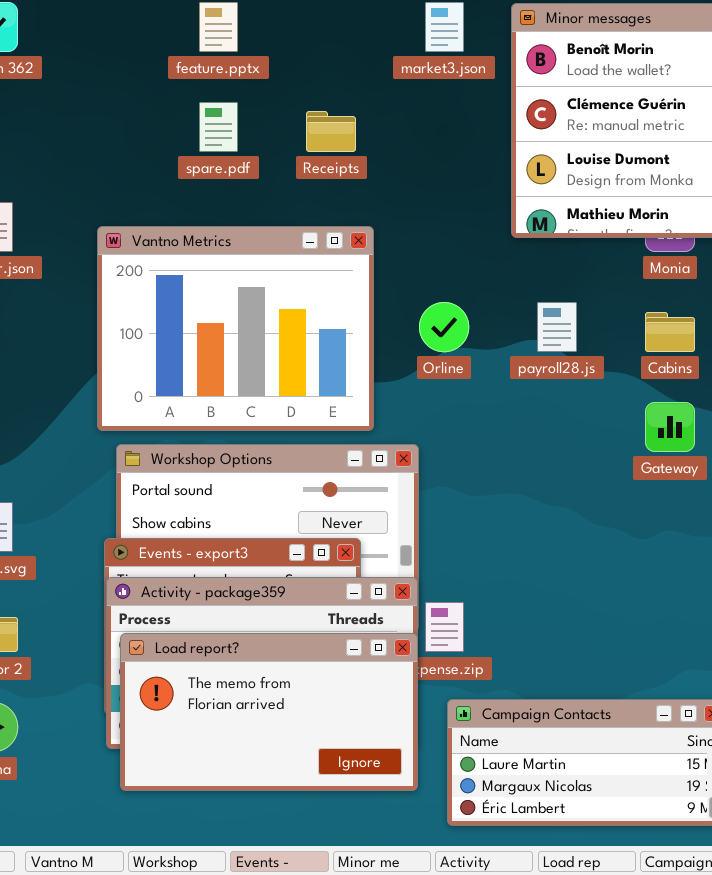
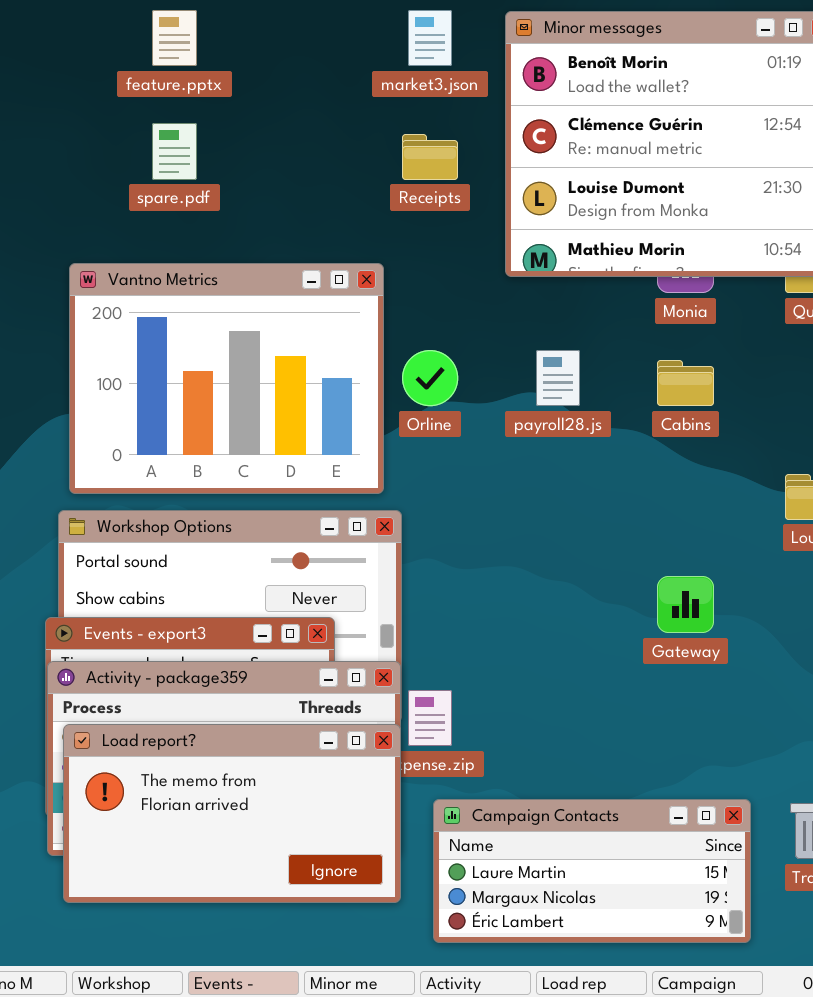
Receipts: [306,111,356,152] -> [402,134,458,180], moved
Vantno Metrics: [97,226,374,431] -> [69,263,384,494], moved
Gateway: [645,402,695,452] -> [657,576,714,633], moved

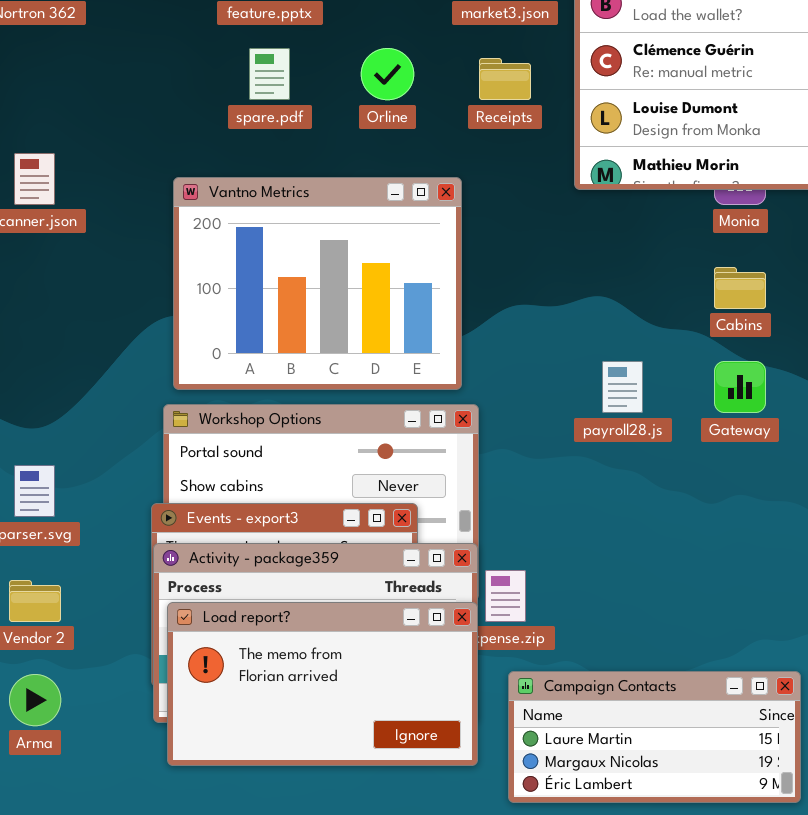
Orline: [402,350,458,406] -> [361,48,414,100], moved
payroll28.js: [536,350,580,406] -> [602,361,643,413], moved
Gateway: [657,576,714,633] -> [714,361,766,413], moved

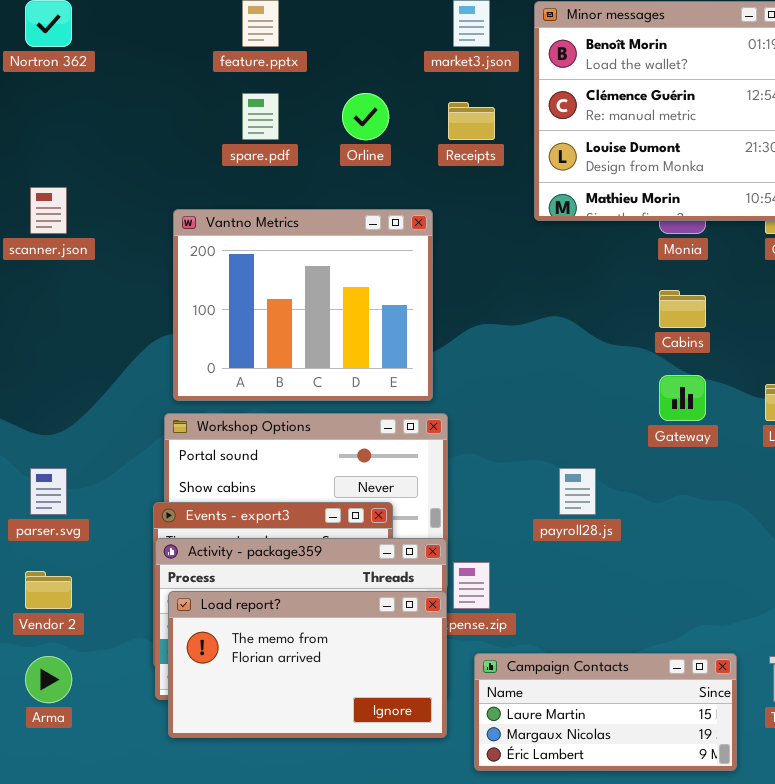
payroll28.js: [602,361,643,413] -> [559,468,596,515], moved

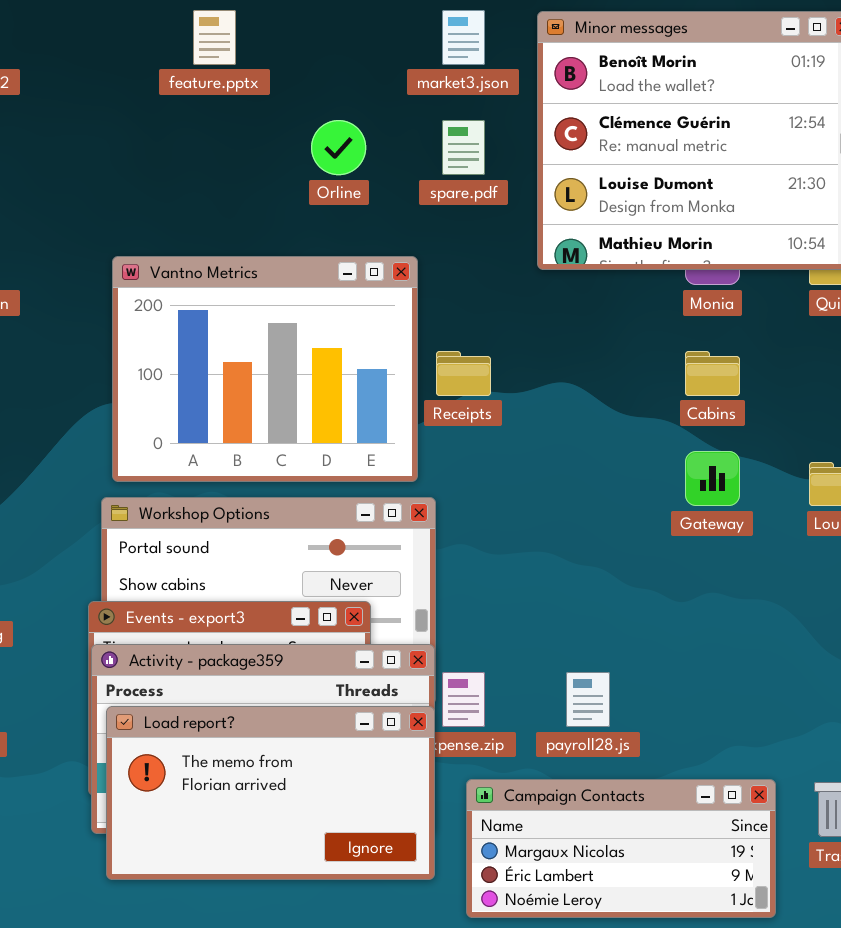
spare.pdf: [242,93,279,140] -> [442,120,485,175], moved
Receipts: [448,102,495,140] -> [436,351,491,396], moved
payroll28.js: [559,468,596,515] -> [566,672,610,727], moved
Campaign Contacts: [474,653,737,771] -> [466,779,776,918], scrolled down 1 row

